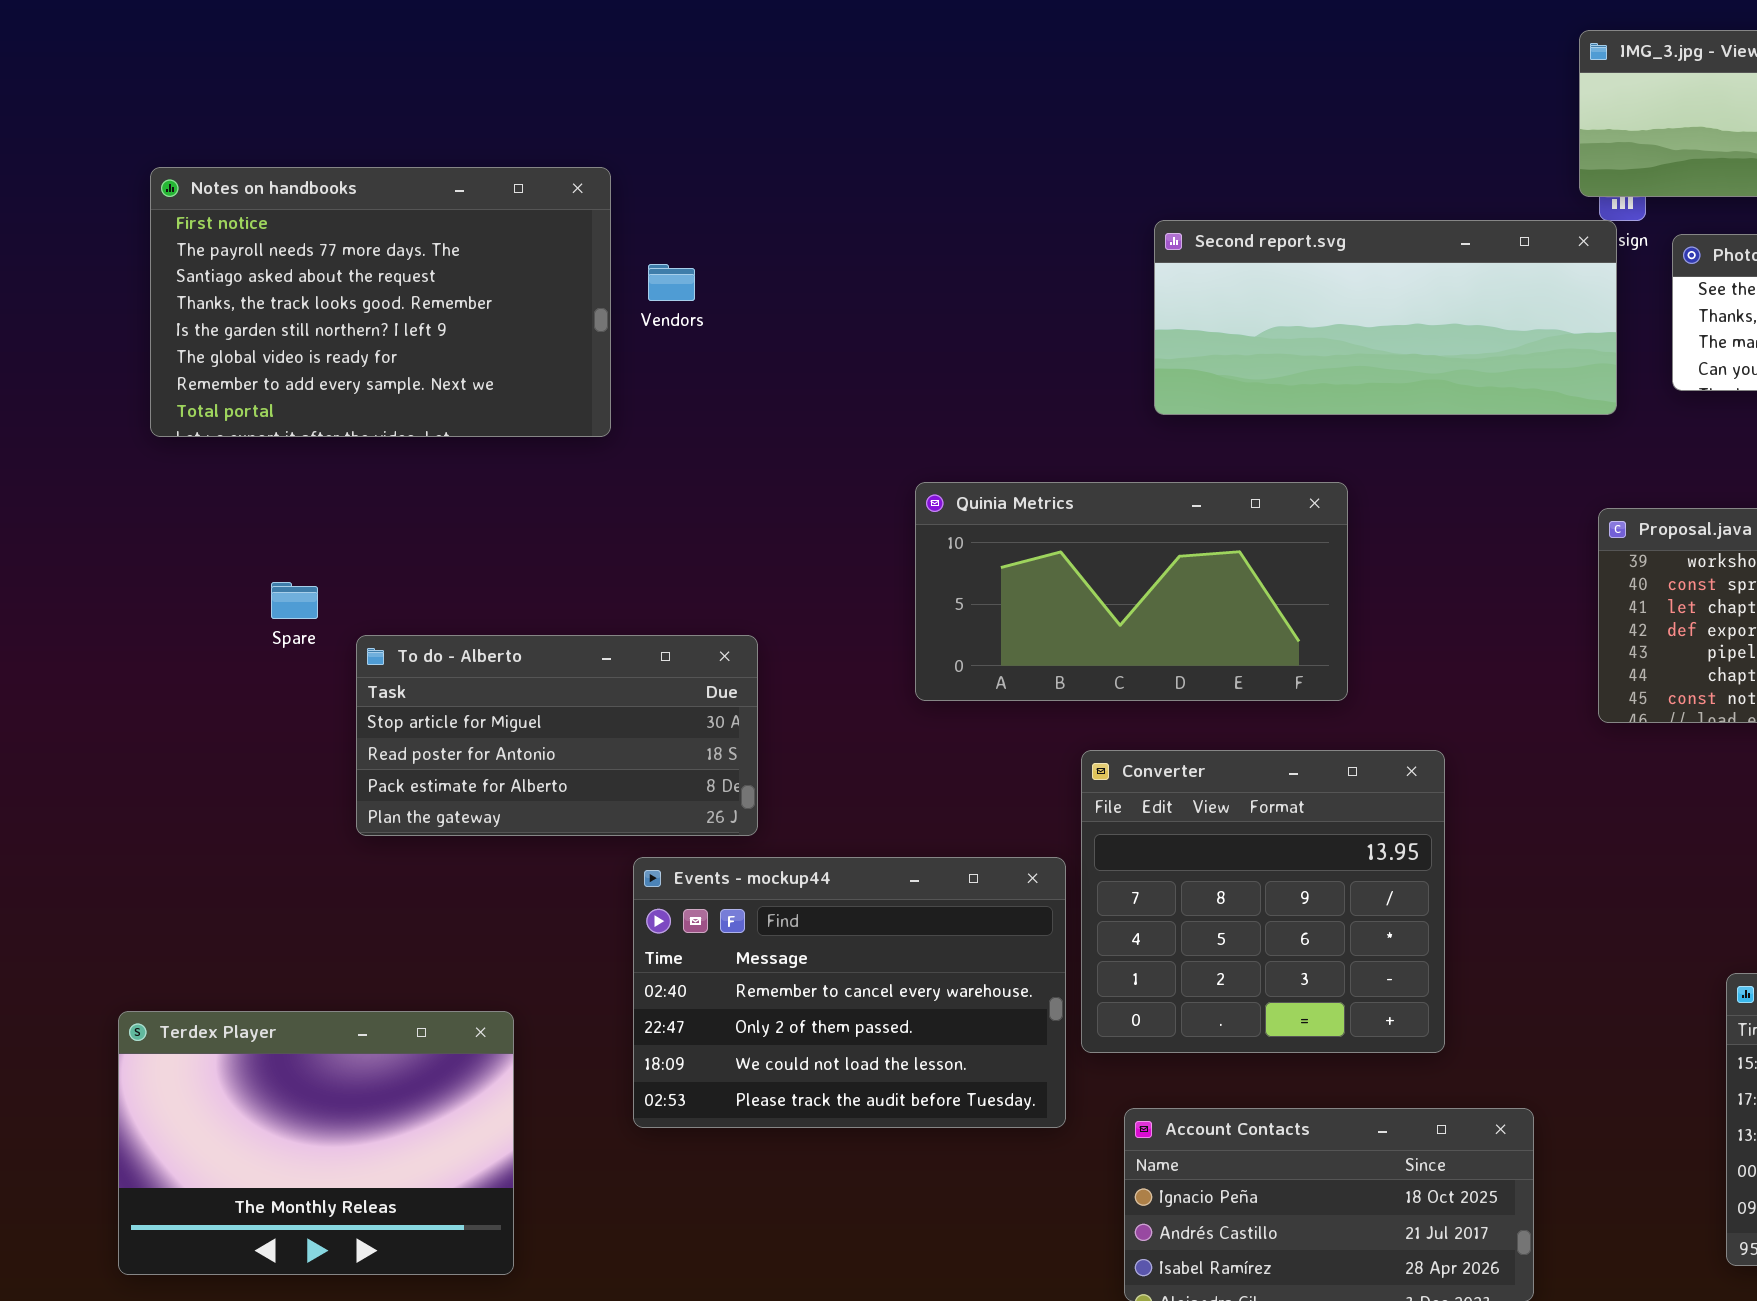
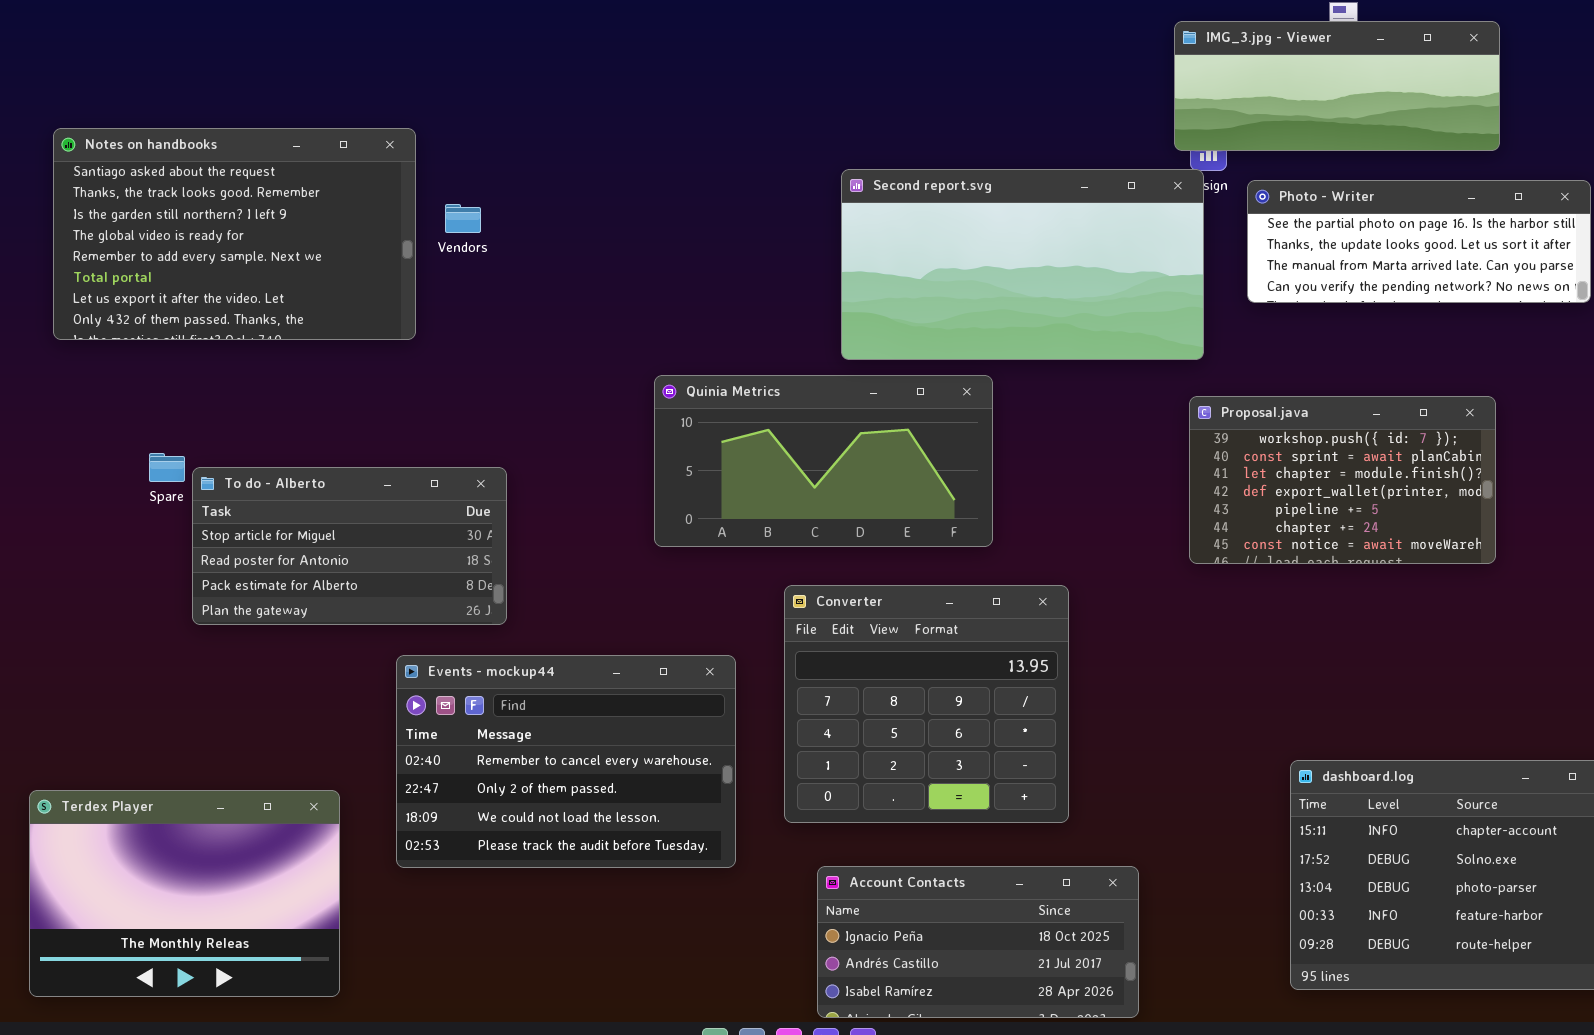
Notes on handbooks: [150,167,611,437] -> [53,128,416,340], scrolled down 2 rows
Second report.svg: [1154,220,1617,415] -> [841,169,1204,360], resized
To do - Alberto: [356,635,758,836] -> [192,467,507,625], moved
Events - mockup44: [633,857,1066,1128] -> [396,655,736,868], moved

